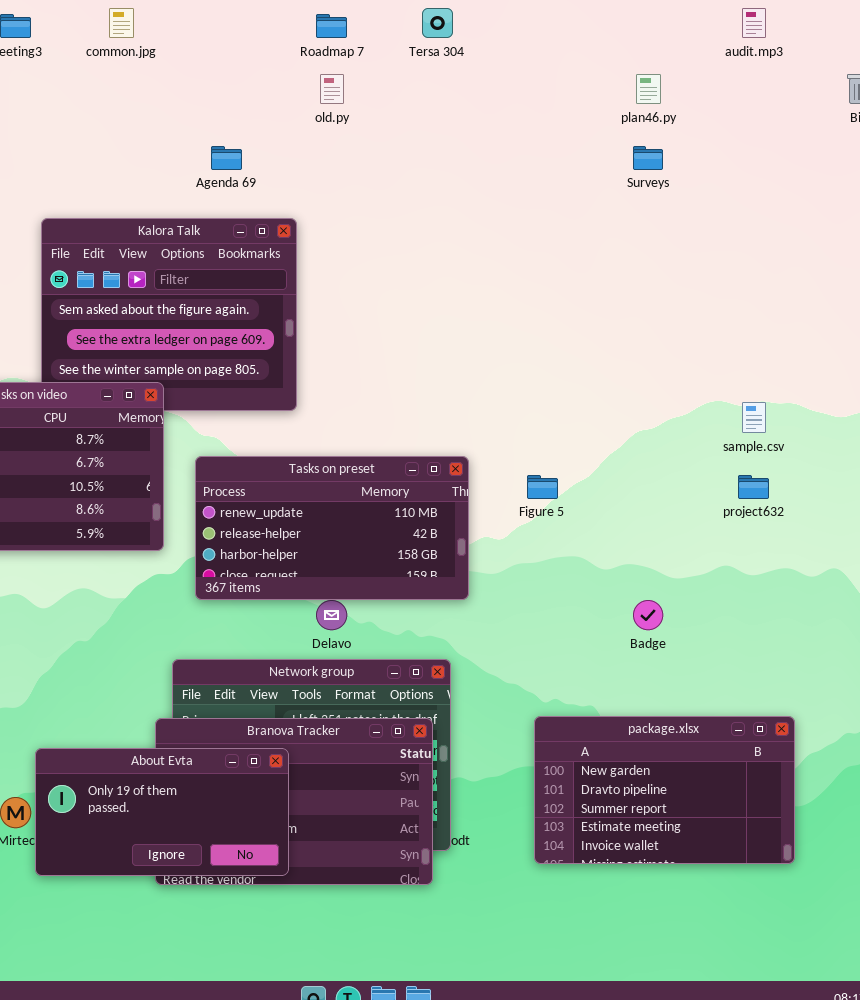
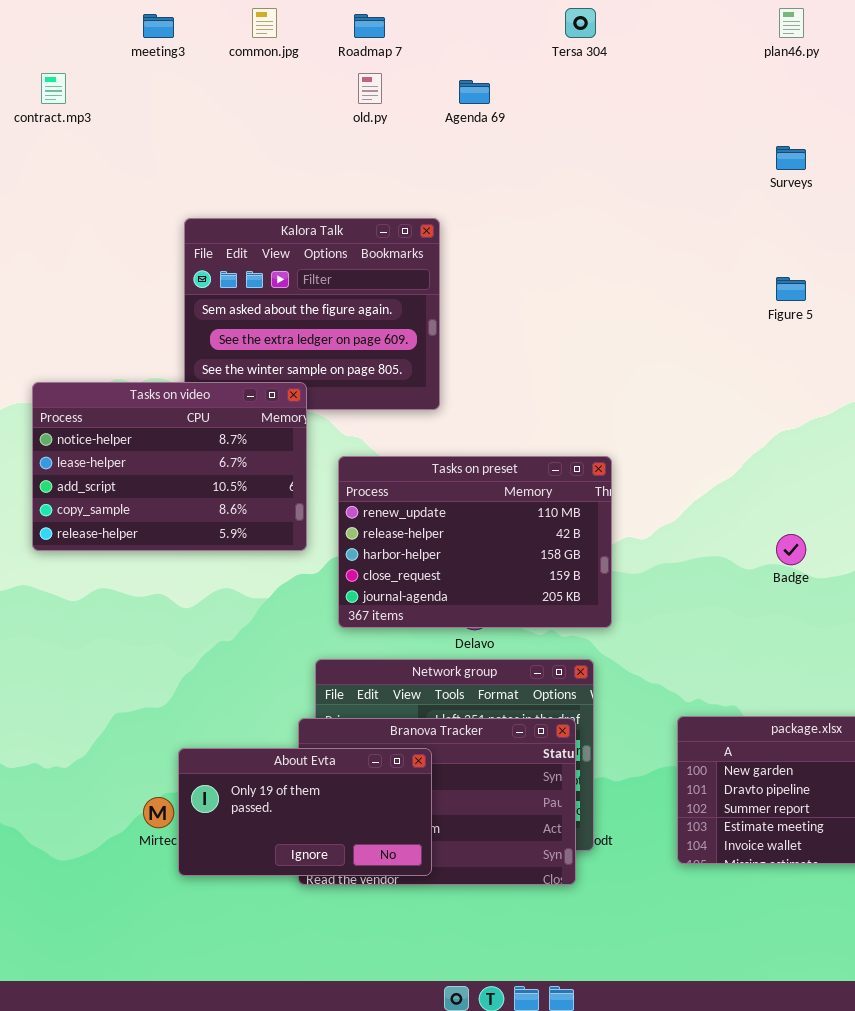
Roadmap 7: [316,14,347,38] -> [354,14,385,38], moved
old.py: [320,74,344,104] -> [358,73,382,104], moved
plan46.py: [636,74,661,104] -> [779,8,804,38], moved
Agenda 69: [211,146,242,170] -> [459,80,490,104], moved
Tasks on preset: [195,456,469,600] -> [338,456,612,628], resized
Figure 5: [527,475,558,499] -> [776,277,806,301], moved
Badge: [633,600,663,630] -> [776,534,806,565], moved

